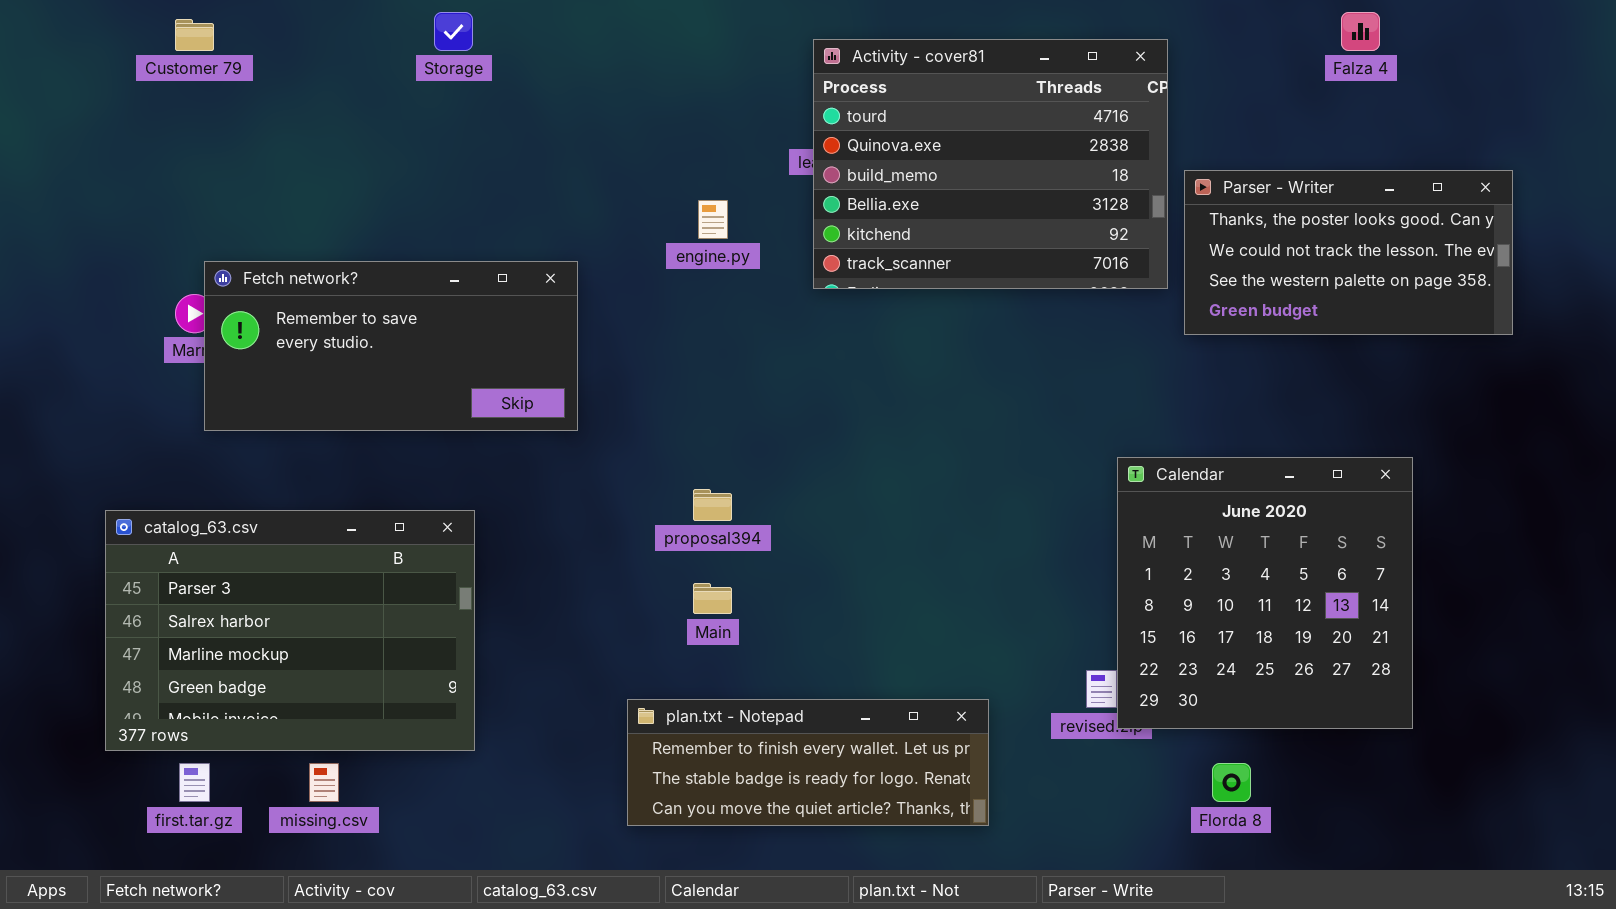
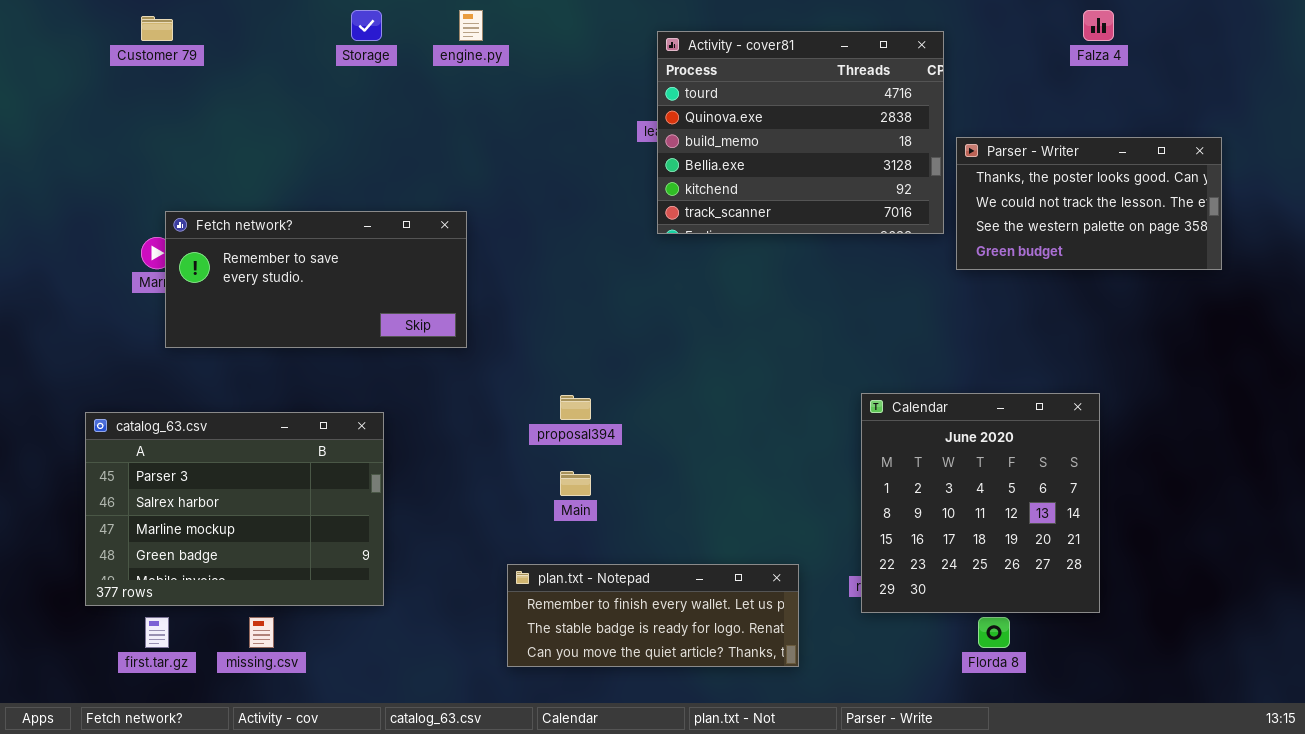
engine.py: [698,200,728,239] -> [459,10,483,41], moved
Calendar: [1117,457,1413,729] -> [861,393,1100,613], moved

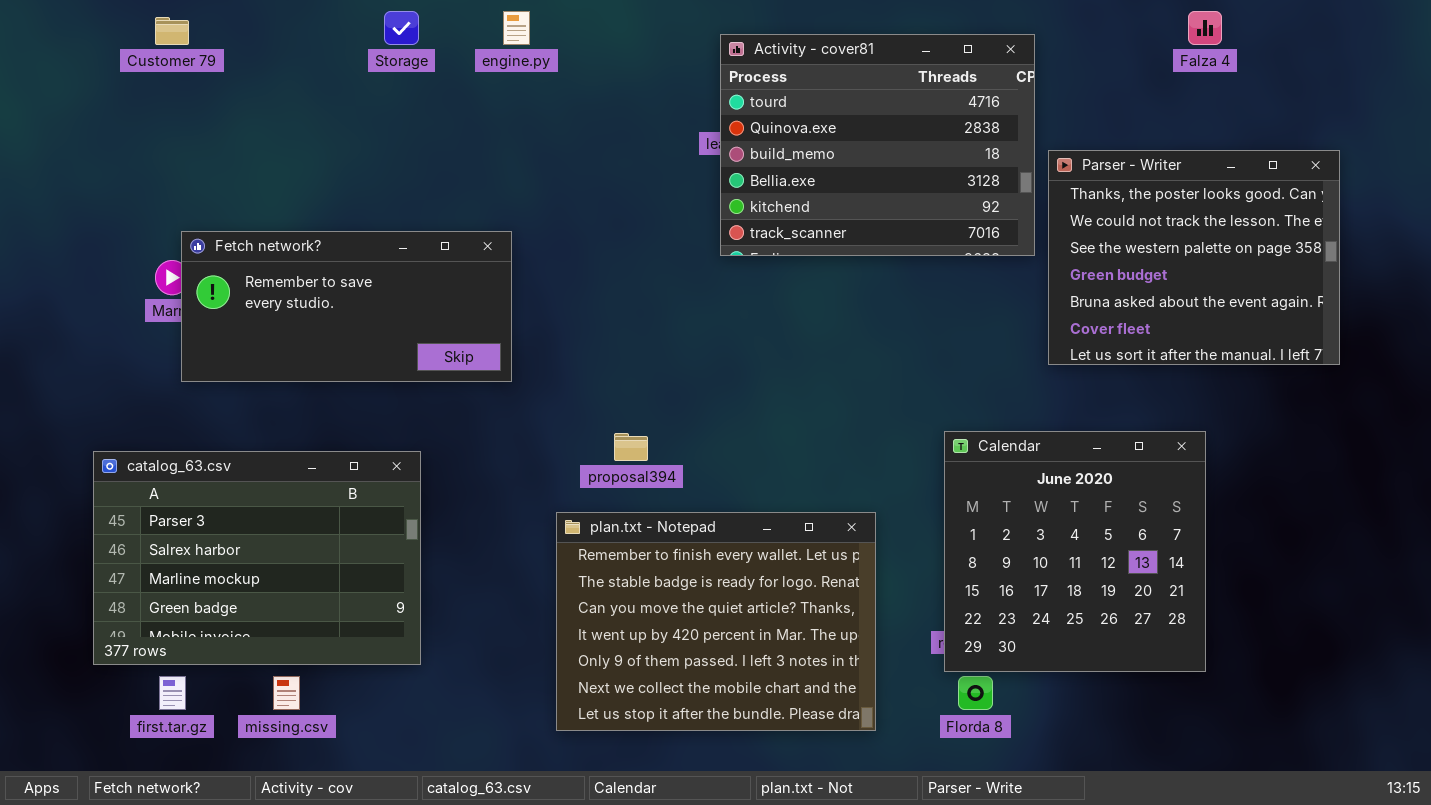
Parser - Writer: [956,137,1222,270] -> [1048,150,1340,365], resized
plan.txt - Notepad: [507,564,799,667] -> [556,512,876,731], resized
Florda 8: [978,617,1010,648] -> [958,676,993,710], moved

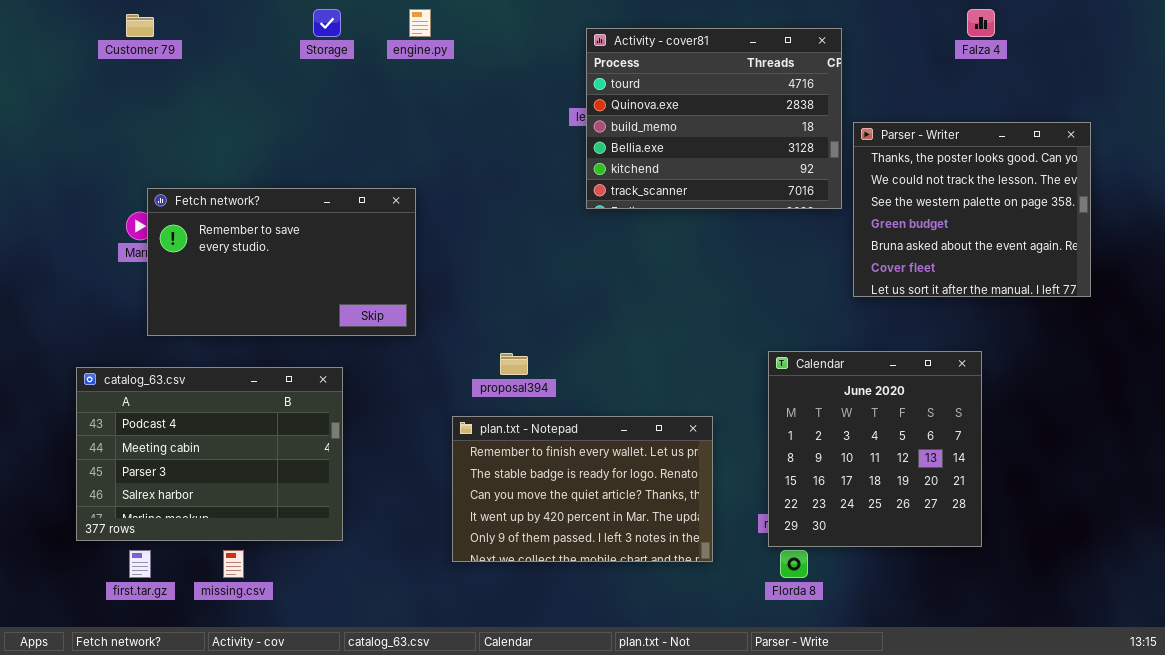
Fetch network?: [181,231,512,382] -> [147,188,416,336], resized
catalog_63.csv: [93,451,421,665] -> [76,367,343,541], scrolled up 2 rows
plan.txt - Notepad: [556,512,876,731] -> [452,416,713,562], resized

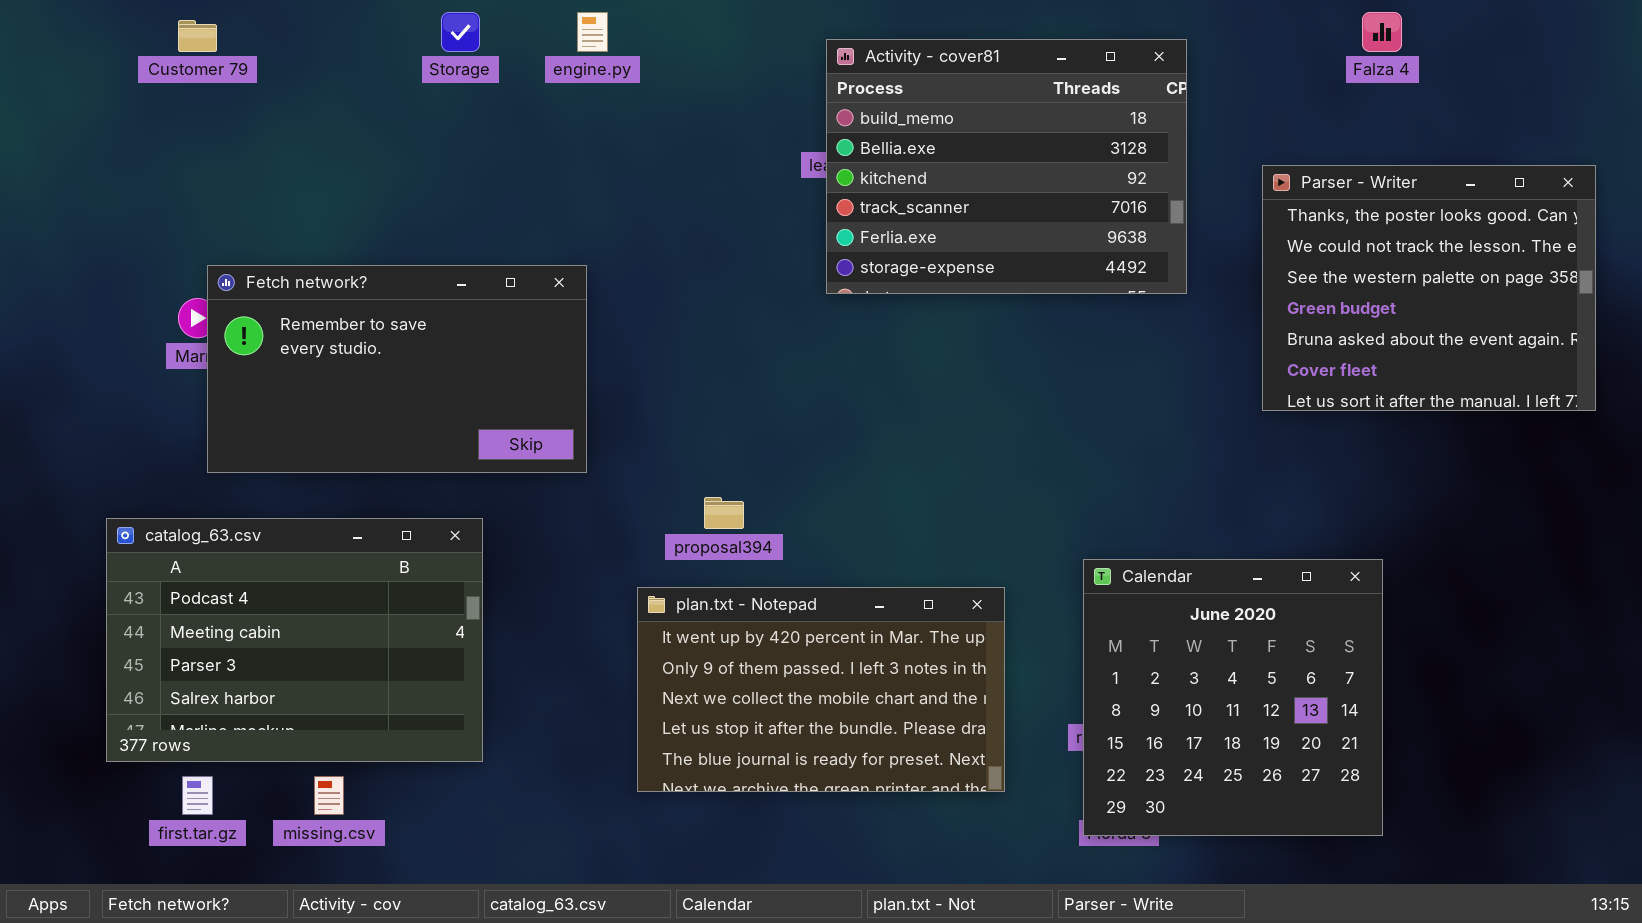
Activity - cover81: [586,28,842,209] -> [826,39,1187,294], scrolled down 2 rows
Parser - Writer: [853,122,1091,297] -> [1262,165,1596,411], moved
Calendar: [768,351,982,547] -> [1083,559,1383,836], moved
plan.txt - Notepad: [452,416,713,562] -> [637,587,1005,792], scrolled down 3 rows

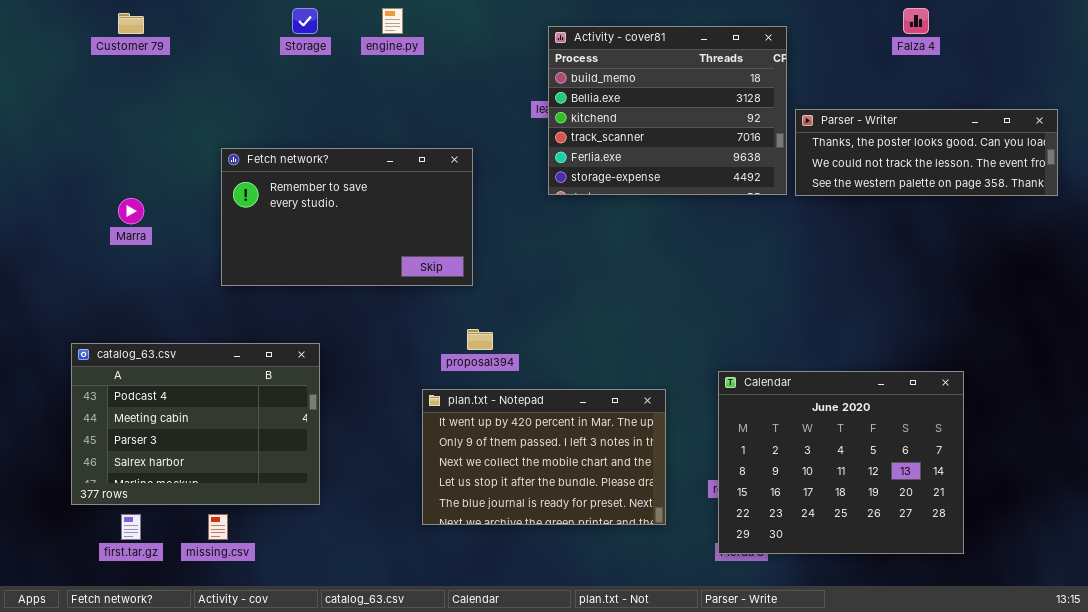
Parser - Writer: [1262,165,1596,411] -> [795,109,1058,196], resized
Fetch network?: [207,265,587,473] -> [221,148,473,286], moved
Calendar: [1083,559,1383,836] -> [718,371,964,554], resized

